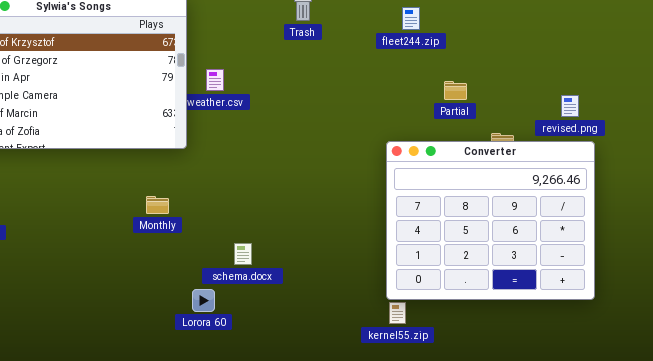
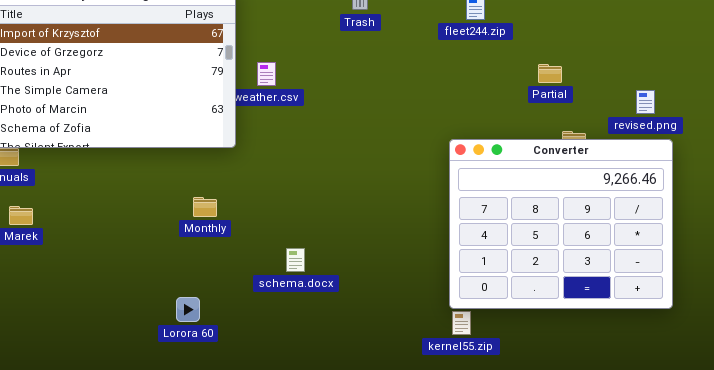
Partial: [444,81,467,100] -> [538,64,562,83], moved
Lorora 60: [192,289,215,312] -> [176,297,200,322], moved

